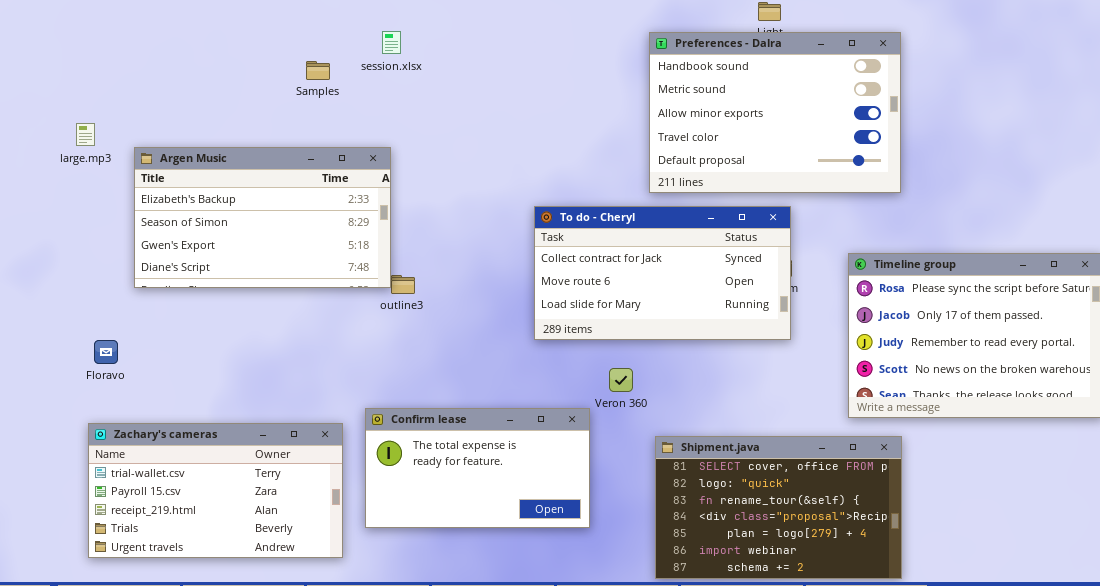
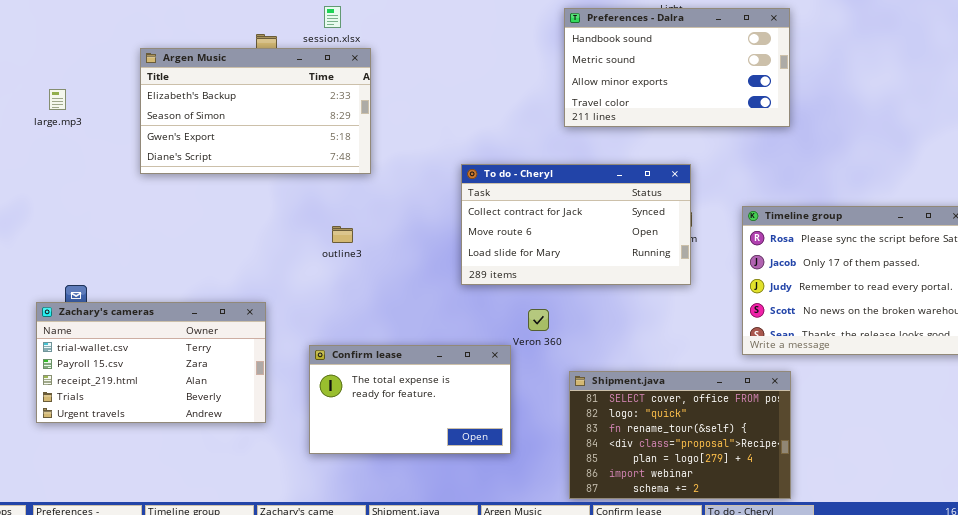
Preferences - Dalra: [649,32,901,193] -> [564,8,790,127], resized
Argen Music: [134,147,391,288] -> [140,48,371,174], moved
Zachary's cameras: [88,423,343,558] -> [36,302,266,423], moved

